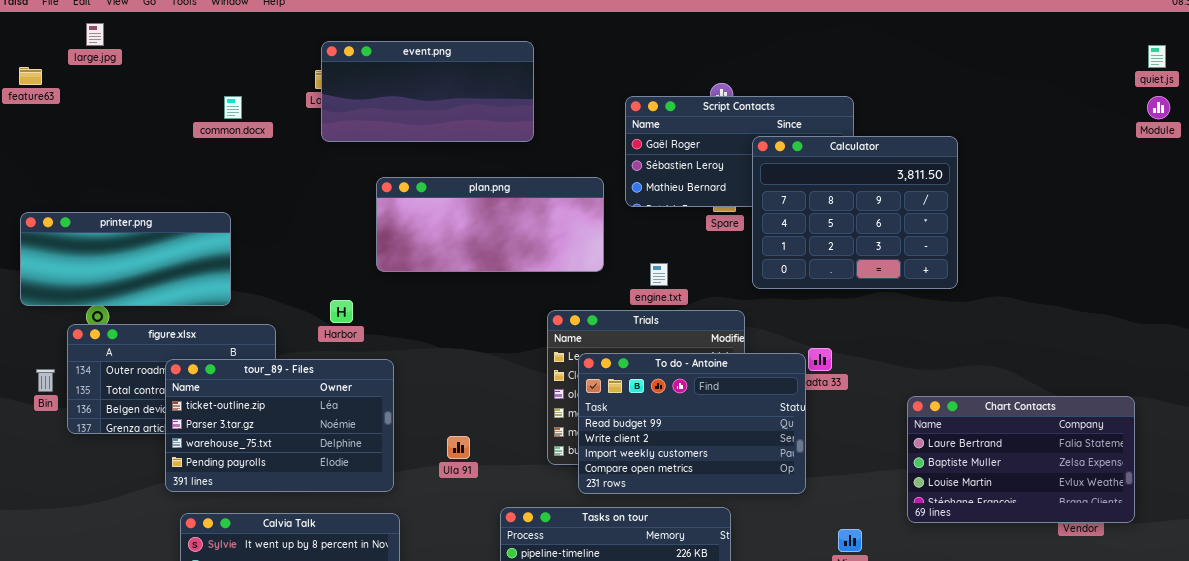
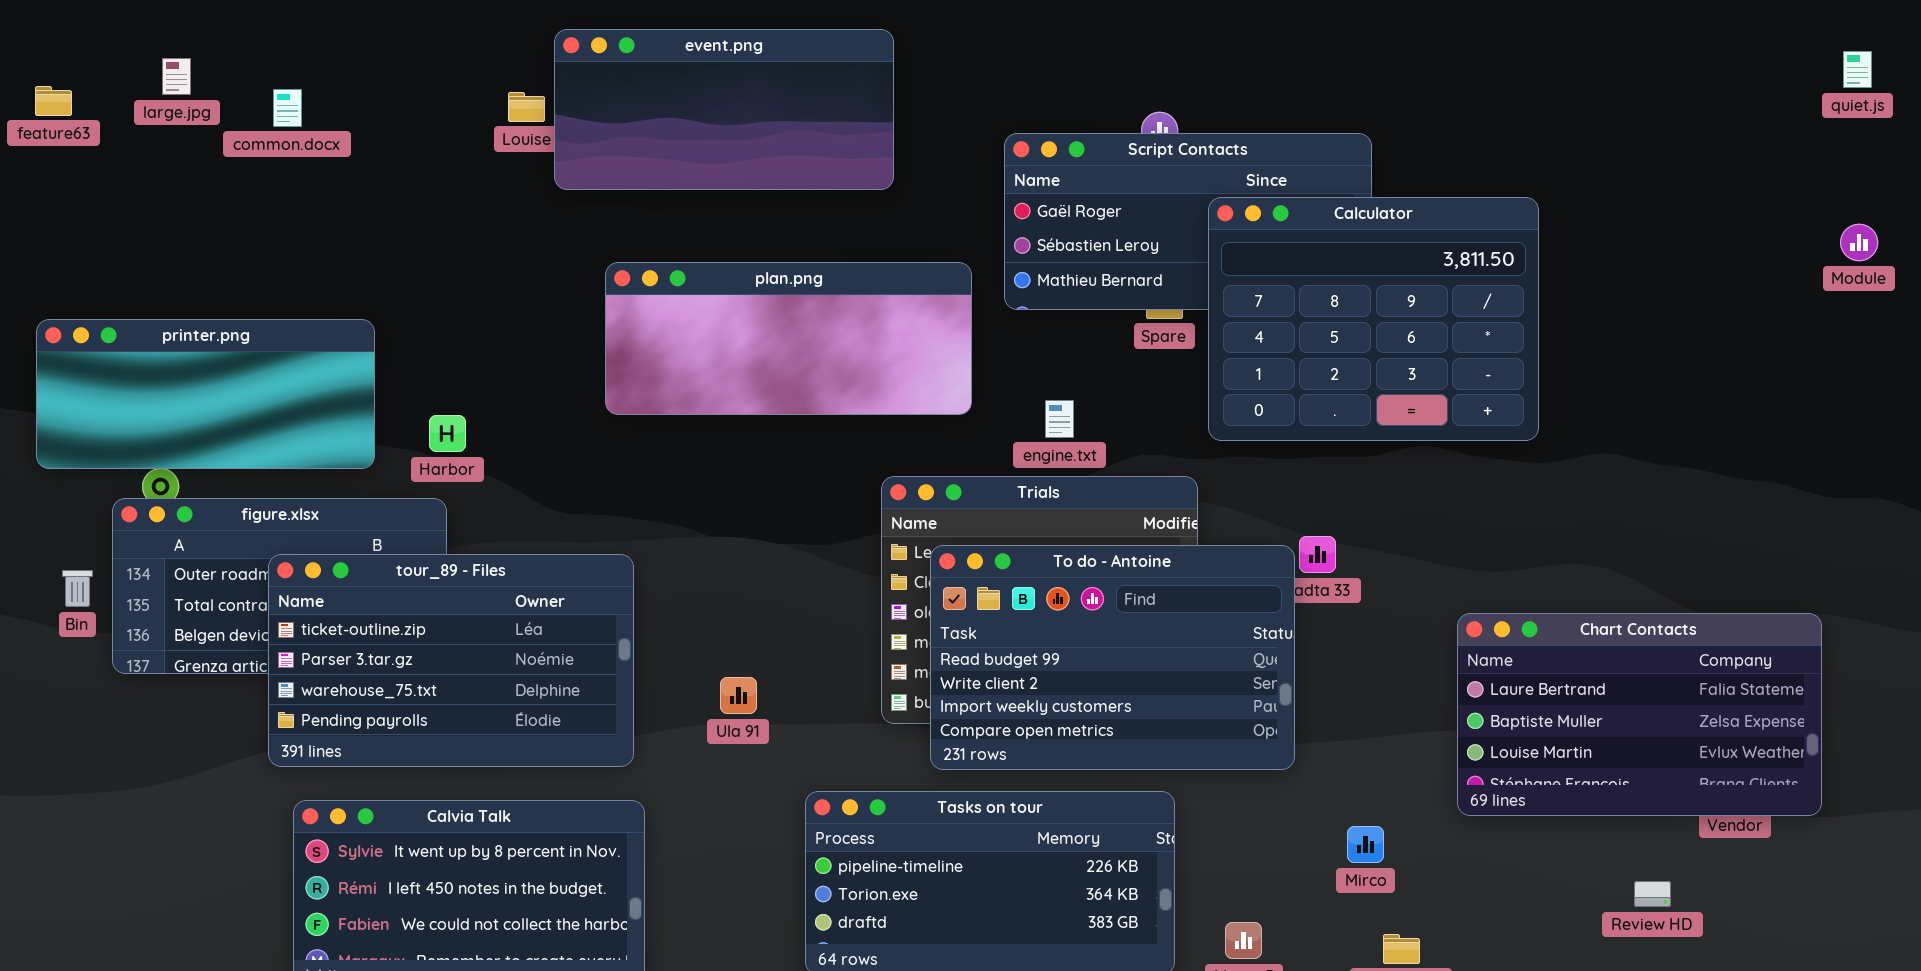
large.jpg: [86,23,104,46] -> [162,58,191,95], moved
event.png: [321,41,534,142] -> [554,29,894,190], moved
common.docx: [224,96,242,119] -> [273,89,302,127], moved
Module: [1147,96,1170,119] -> [1840,224,1878,261], moved
Harbor: [330,300,353,323] -> [429,415,466,452], moved

